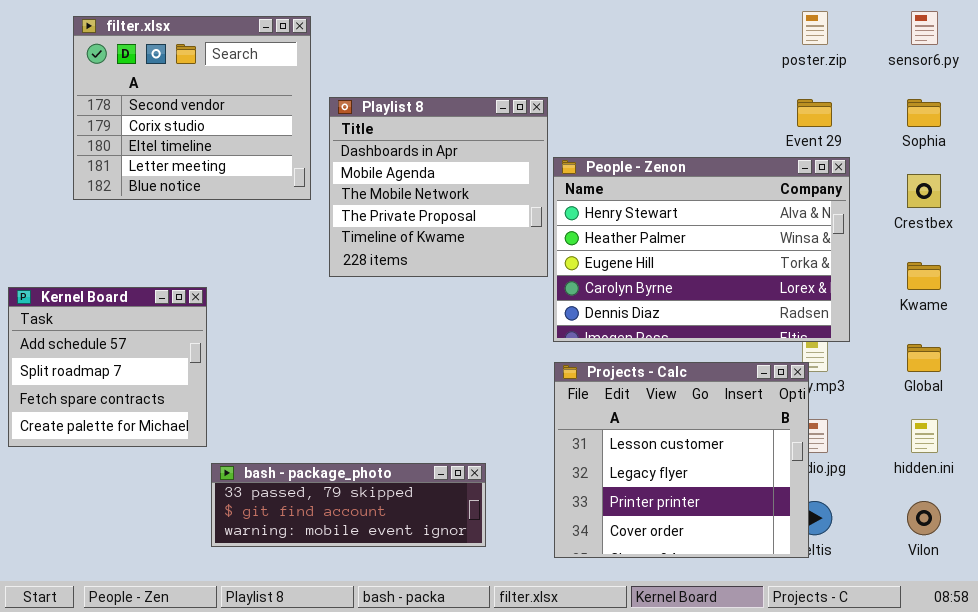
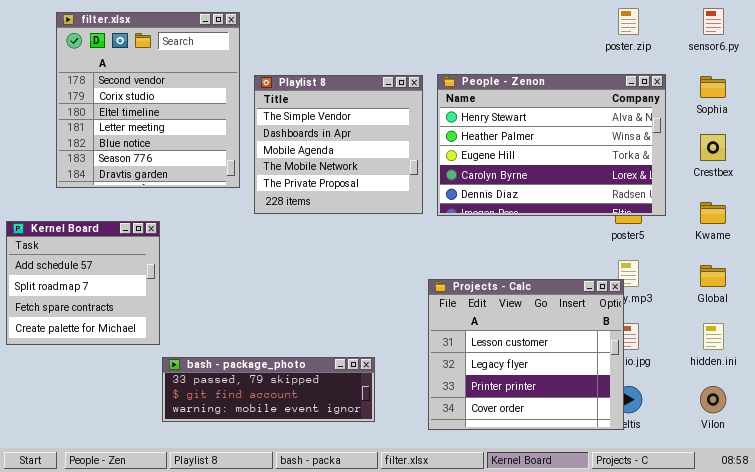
filter.xlsx: [73,16,311,200] -> [56,12,240,188], resized
Playlist 8: [329,97,548,277] -> [254,75,423,214], scrolled up 1 row
People - Zenon: [553,157,850,342] -> [437,74,666,216], moved

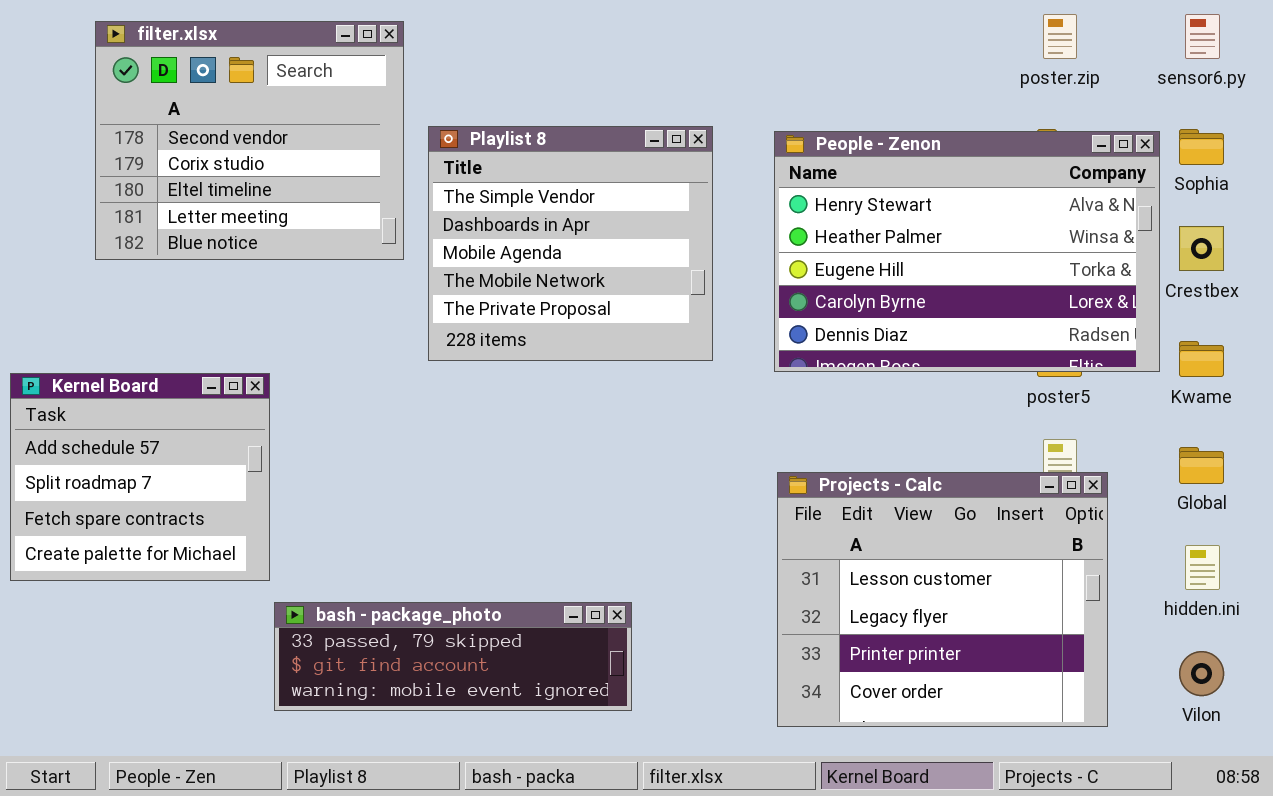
filter.xlsx: [56,12,240,188] -> [95,21,404,260], resized
People - Zenon: [437,74,666,216] -> [774,131,1160,372], moved
Projects - Calc: [428,279,624,430] -> [777,472,1108,727], moved

